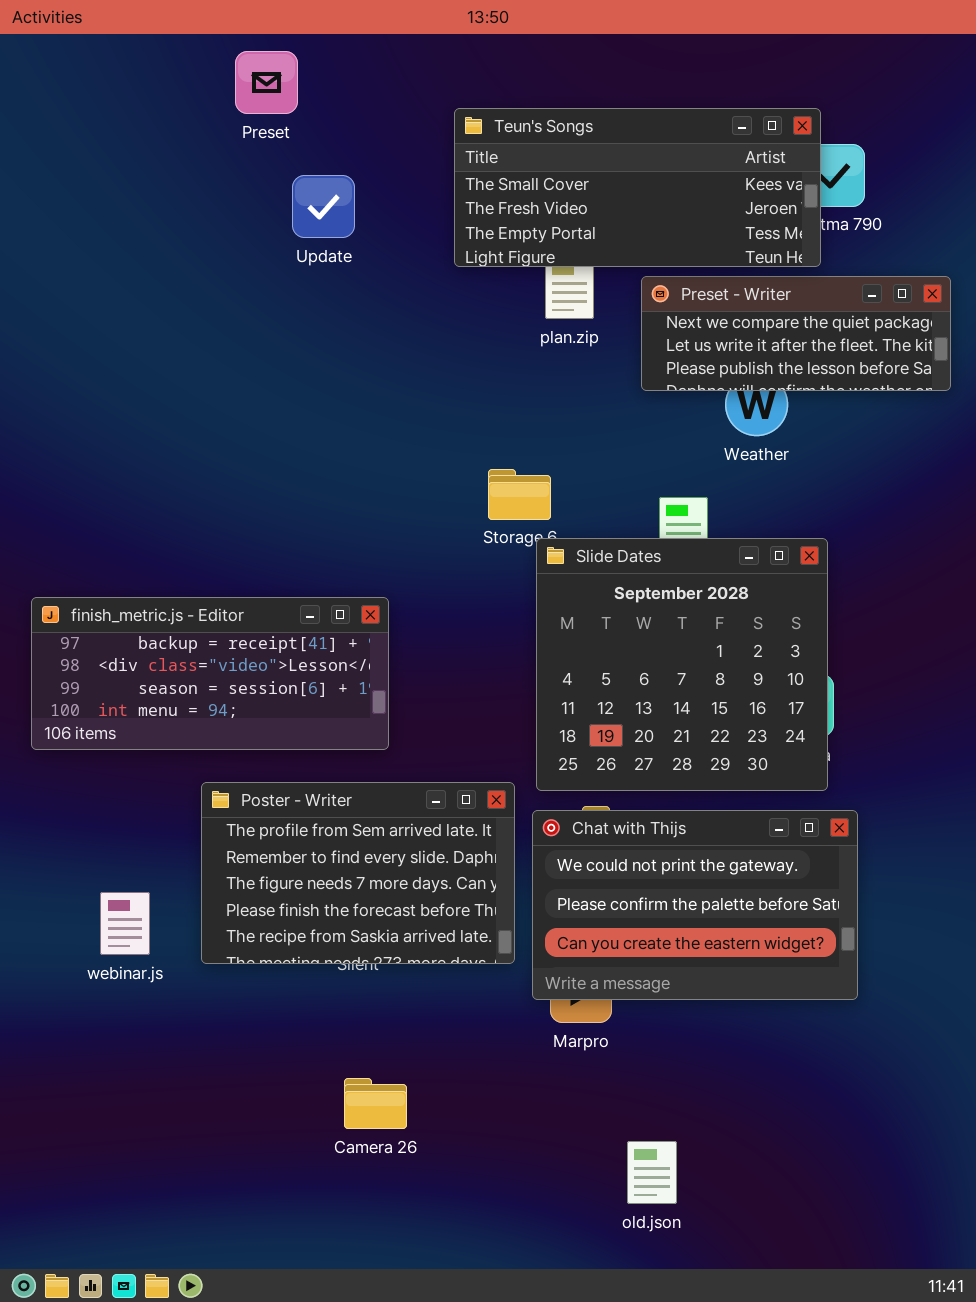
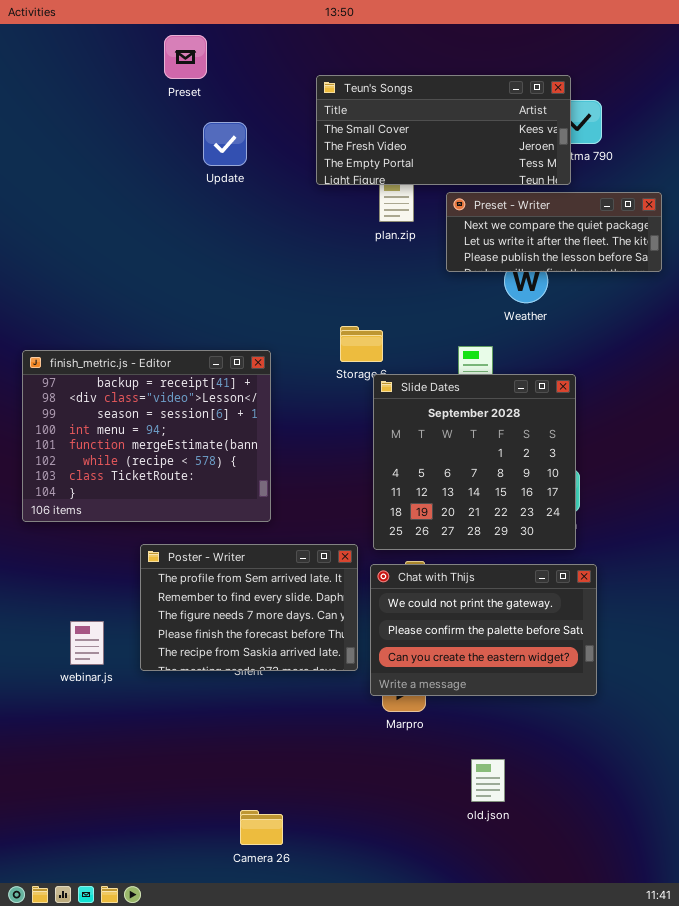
finish_metric.js - Editor: [31,597,389,750] -> [22,350,271,522], resized
Camera 26: [344,1078,407,1129] -> [240,810,283,845], moved
old.json: [627,1141,677,1204] -> [471,759,505,802], moved

